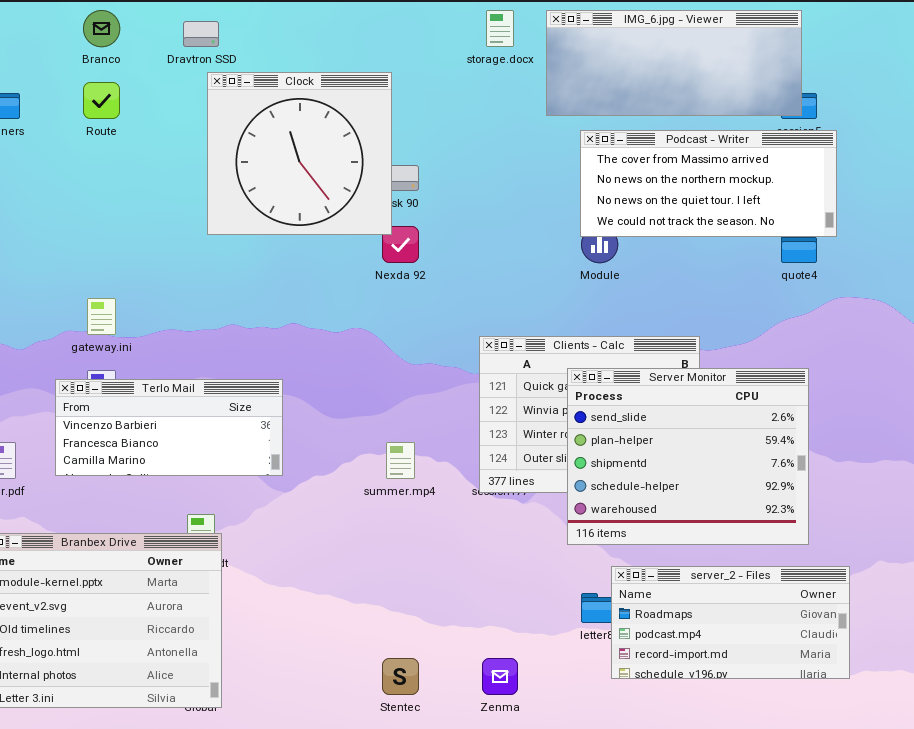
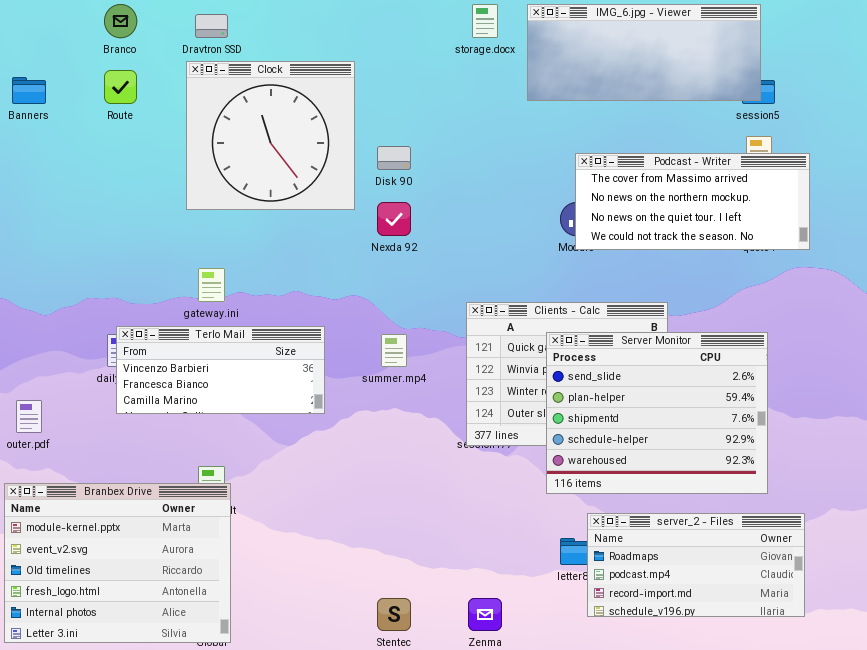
Clock: [207,72,392,235] -> [186,61,355,210], moved
Podcast - Writer: [580,130,837,237] -> [575,153,810,250], moved
gateway.ini: [87,298,116,335] -> [198,268,225,302], moved
Terlo Mail: [55,379,283,476] -> [116,326,325,414], moved
summer.mp4: [386,442,415,479] -> [381,334,407,367], moved

